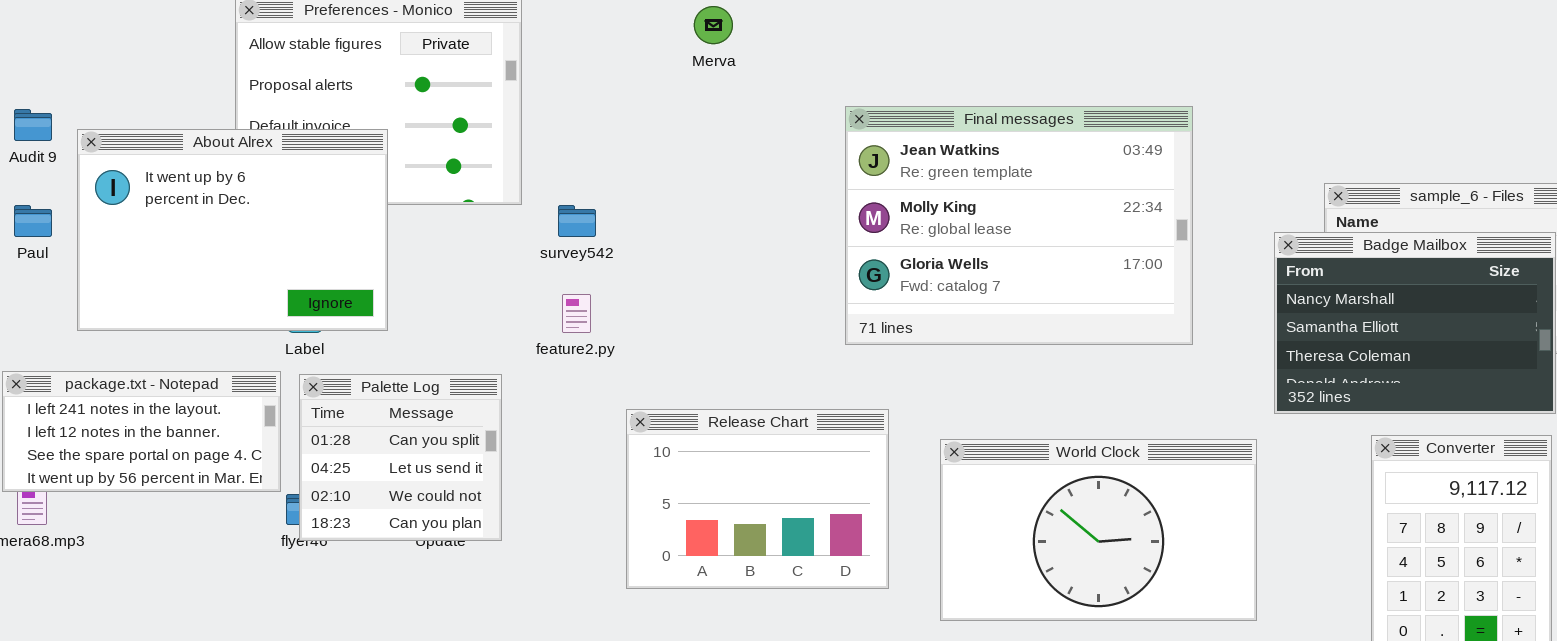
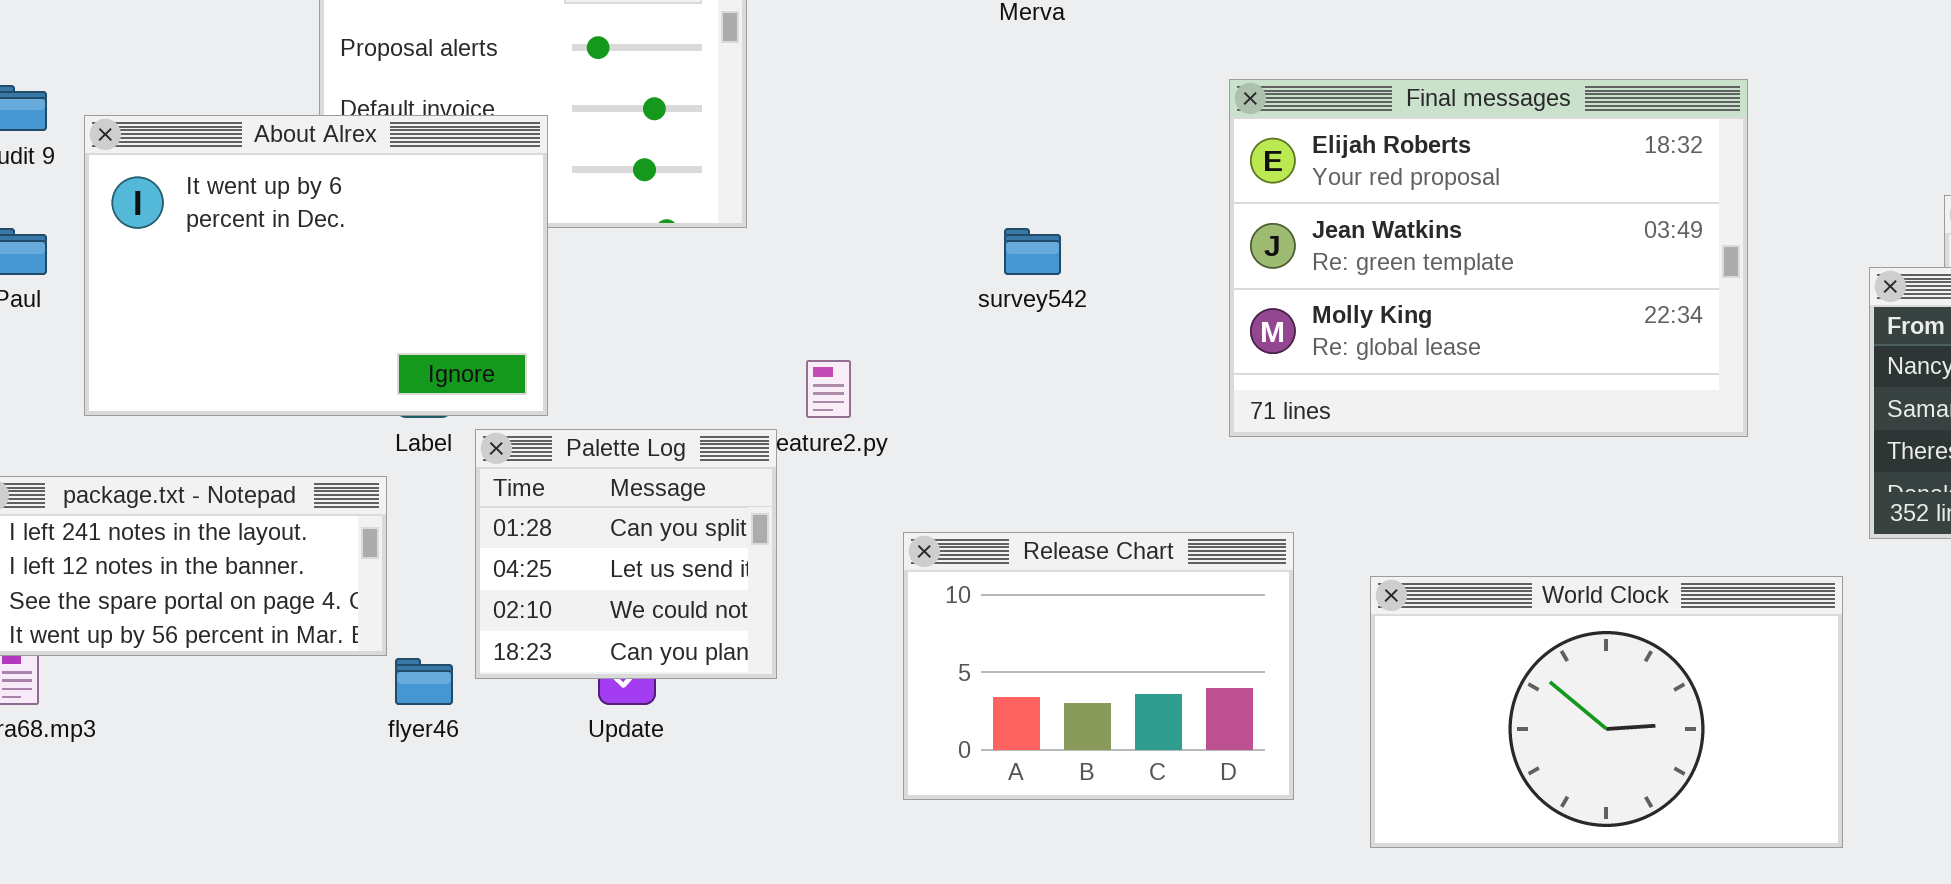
Final messages: [845,106,1193,345] -> [1229,79,1748,437], scrolled up 1 row
survey542: [558,205,596,237] -> [1004,228,1061,275], moved
Palette Log: [299,374,502,541] -> [475,429,777,679], moved

